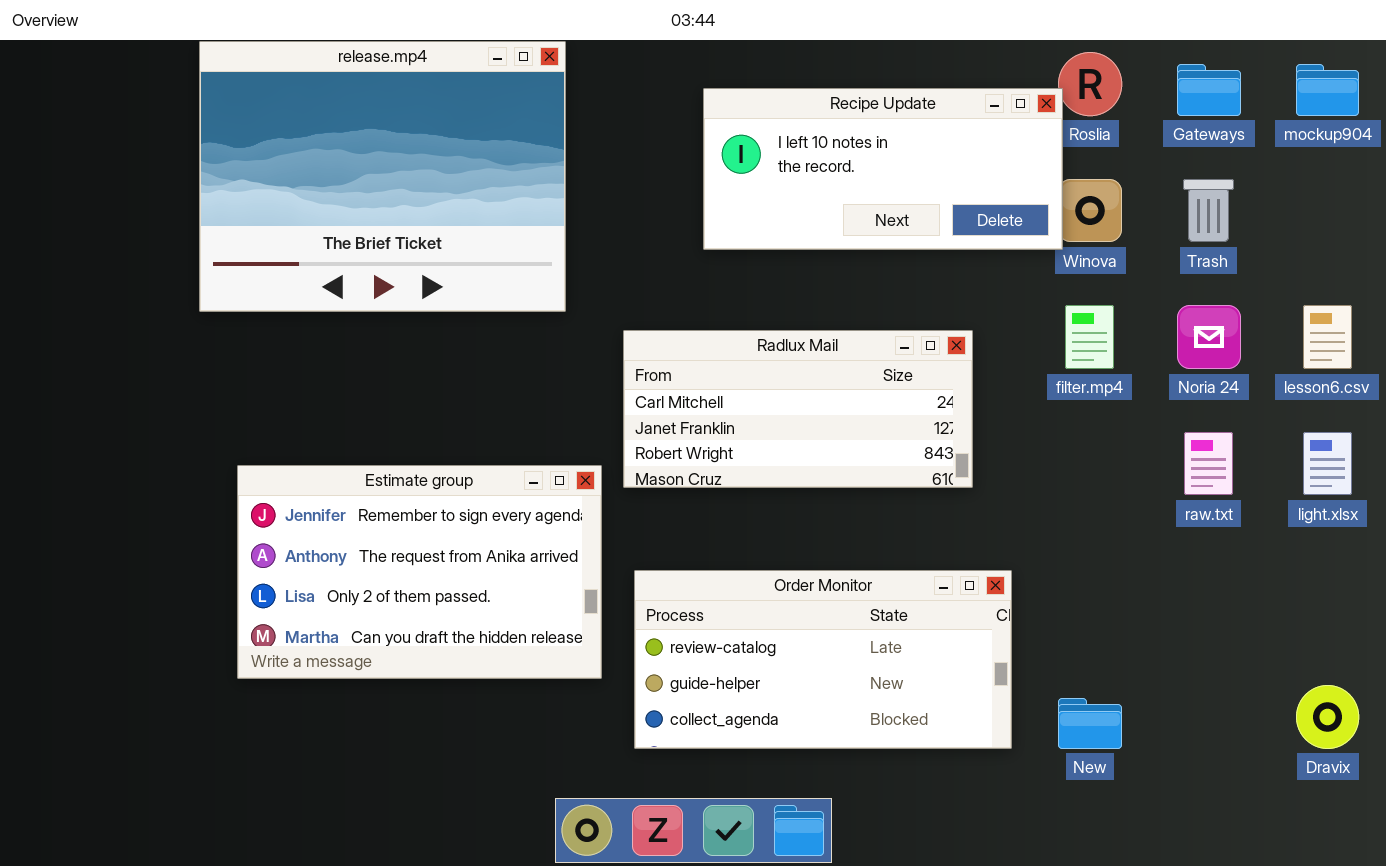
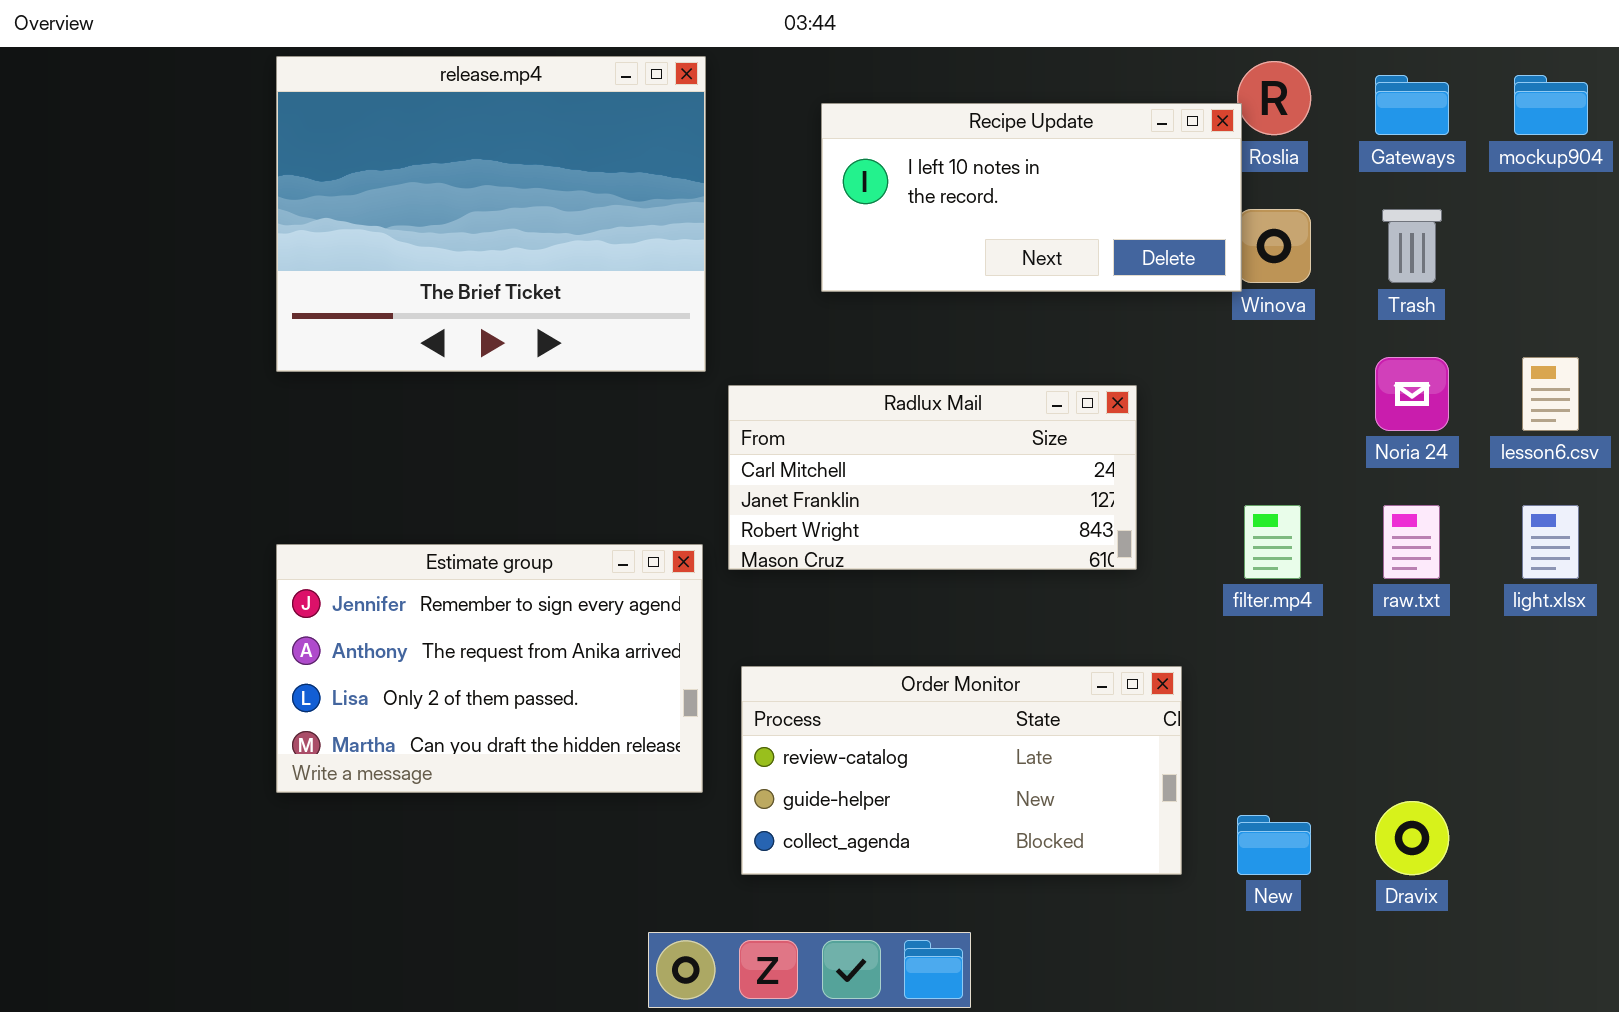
release.mp4: [199,41,566,312] -> [276,56,706,372], moved
filter.mp4: [1065,305,1114,369] -> [1244,505,1301,579], moved
Dravix: [1296,685,1359,749] -> [1375,801,1449,875], moved

